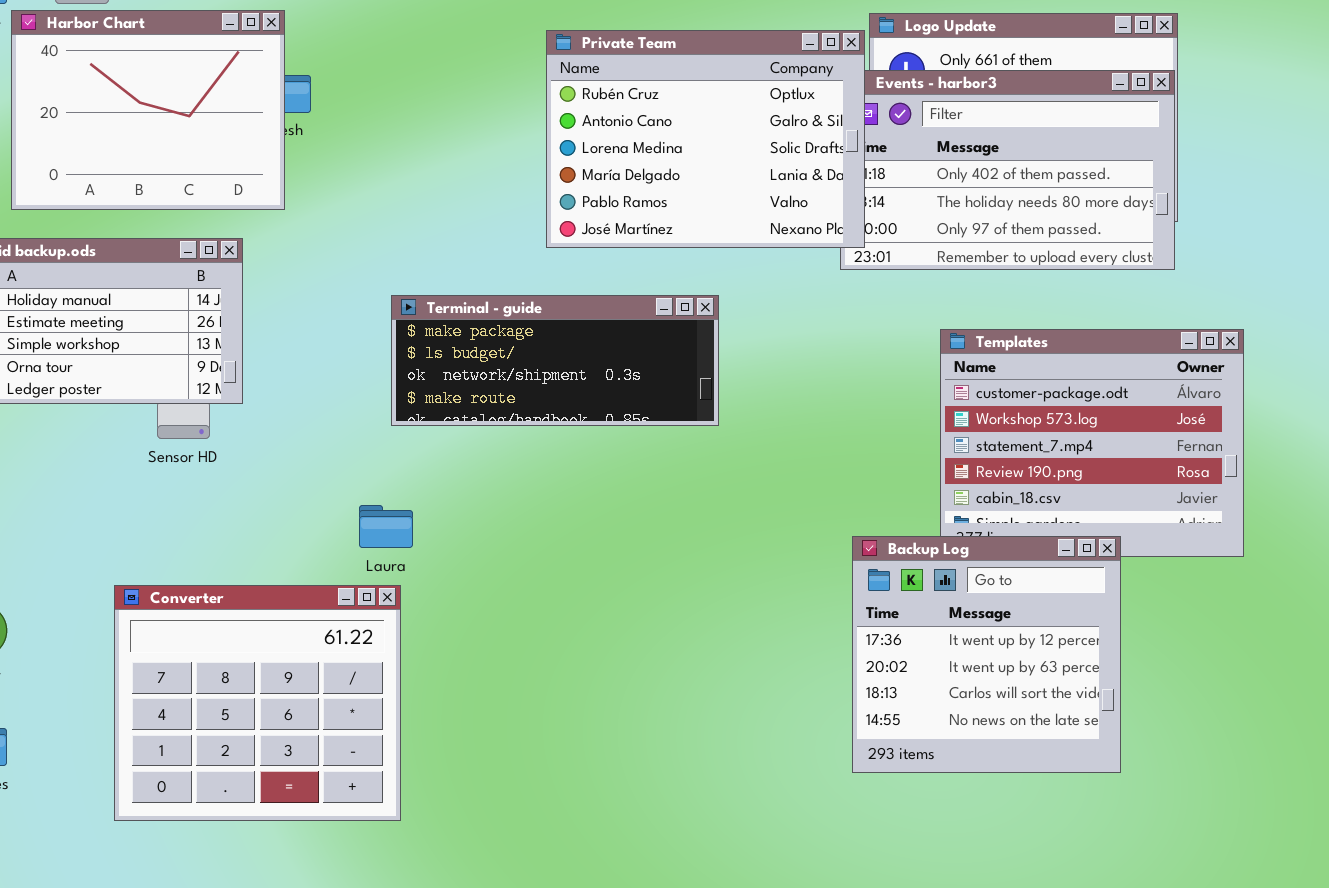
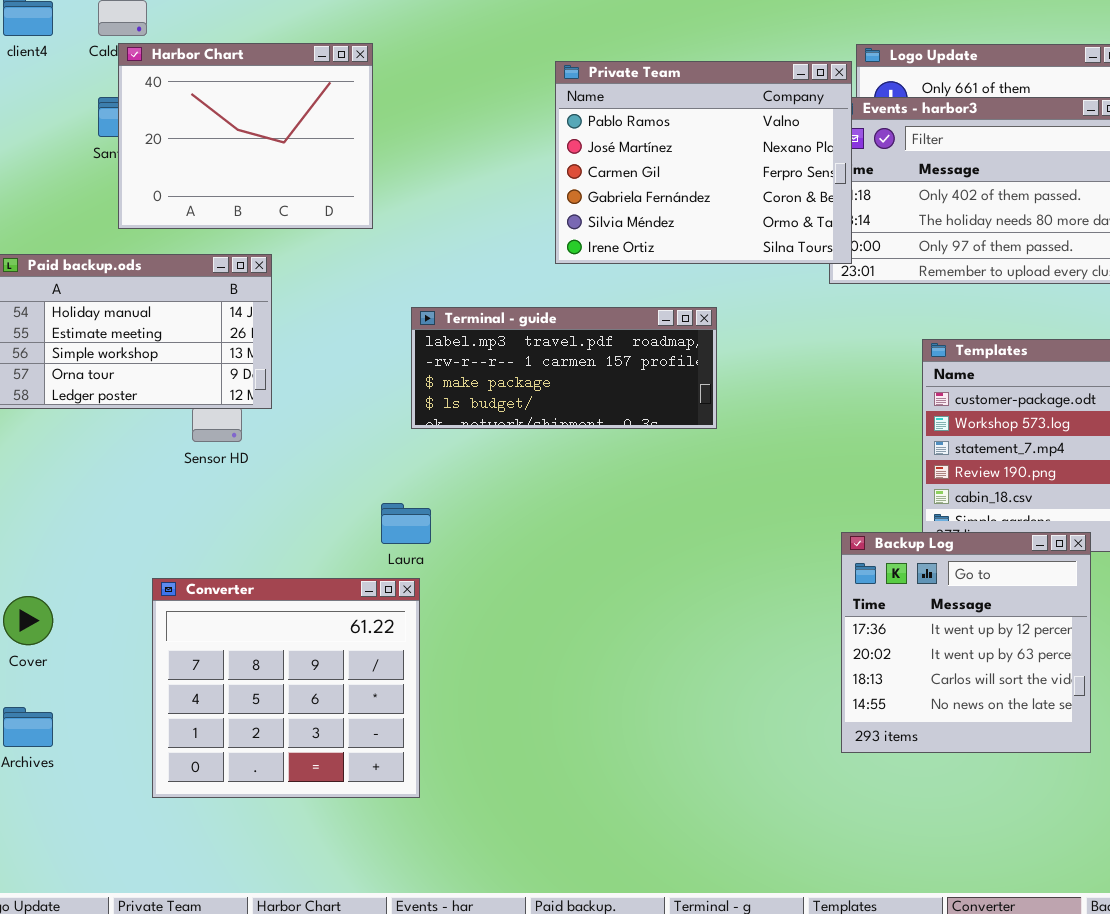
Harbor Chart: [11,10,285,210] -> [118,43,373,229], moved
Private Team: [546,30,865,248] -> [555,61,852,264], scrolled down 4 rows
Terminal - guide: [391,295,719,426] -> [411,307,717,429], scrolled up 2 rows

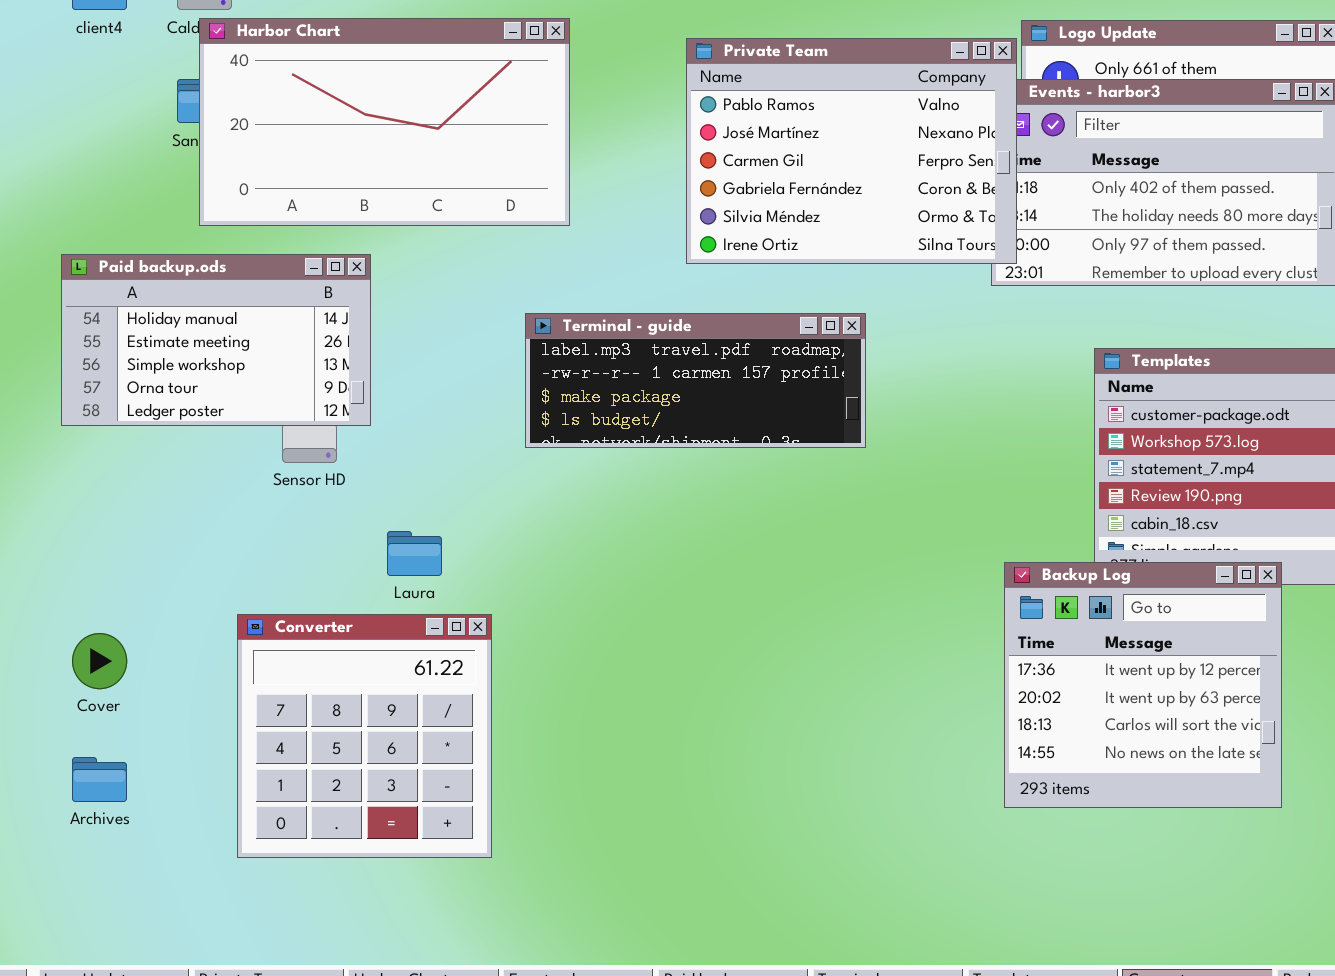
Harbor Chart: [118,43,373,229] -> [199,18,570,226], resized
Laura: [381,503,431,544] -> [387,531,442,576], moved
Converter: [152,578,420,798] -> [237,614,492,858], resized

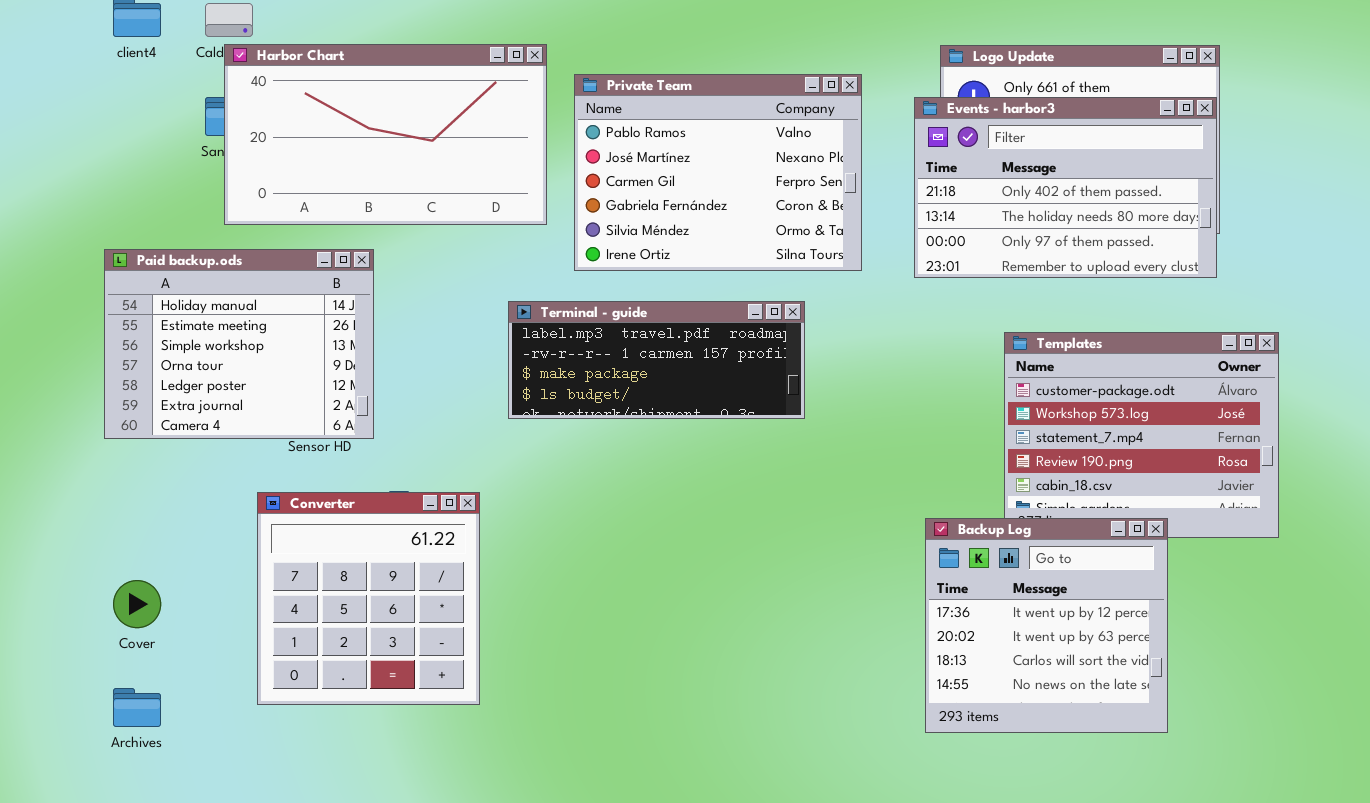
Private Team: [686,38,1017,264] -> [574,74,862,271], moved
Paid backup.ods: [61,254,371,426] -> [104,249,374,439], resized
Converter: [237,614,492,858] -> [257,492,480,705], moved

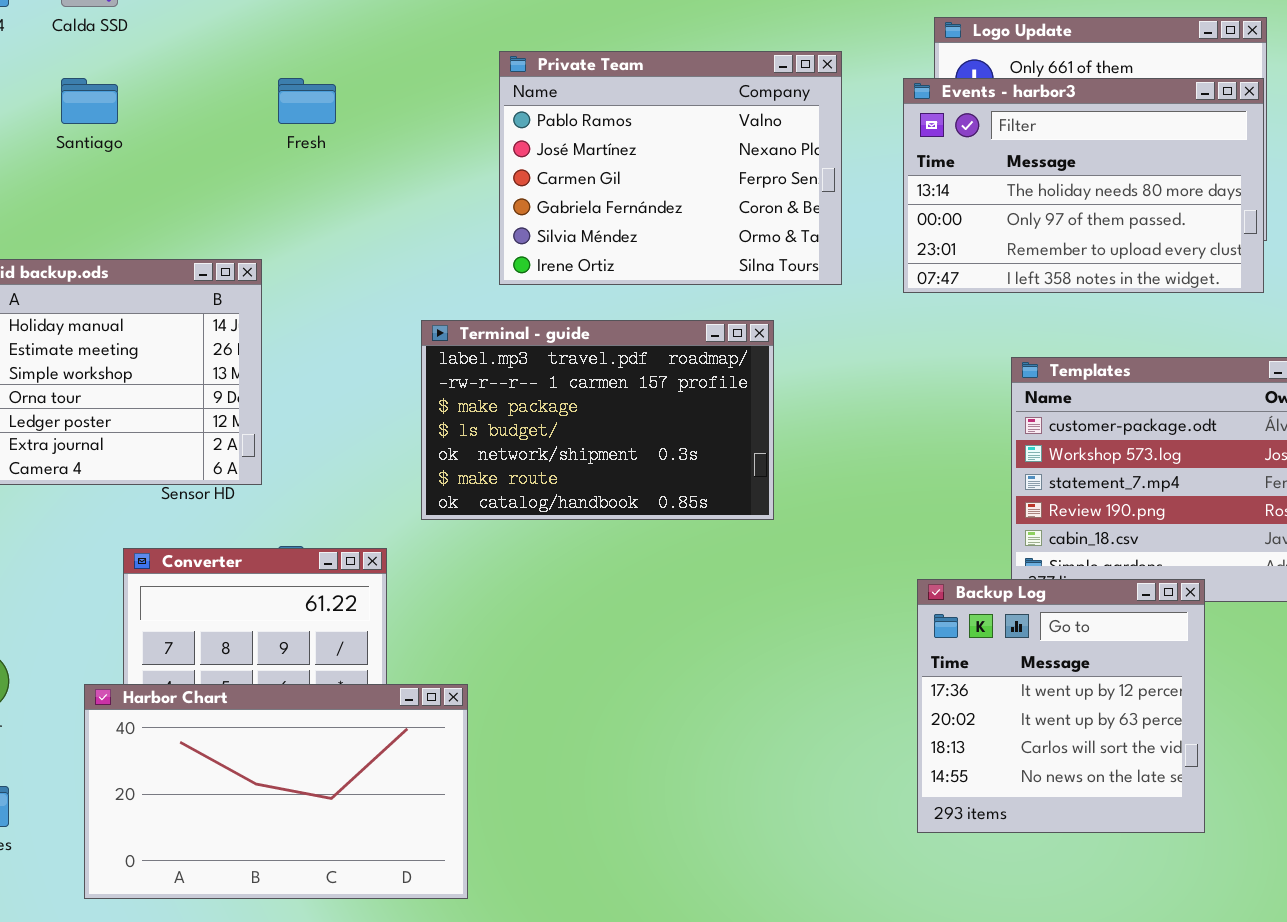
Harbor Chart: [224,44,547,225] -> [84,684,468,899], moved
Events - harbor3: [914,97,1217,278] -> [903,78,1264,293], scrolled down 1 row
Terminal - guide: [508,301,805,419] -> [421,320,774,520], resized

